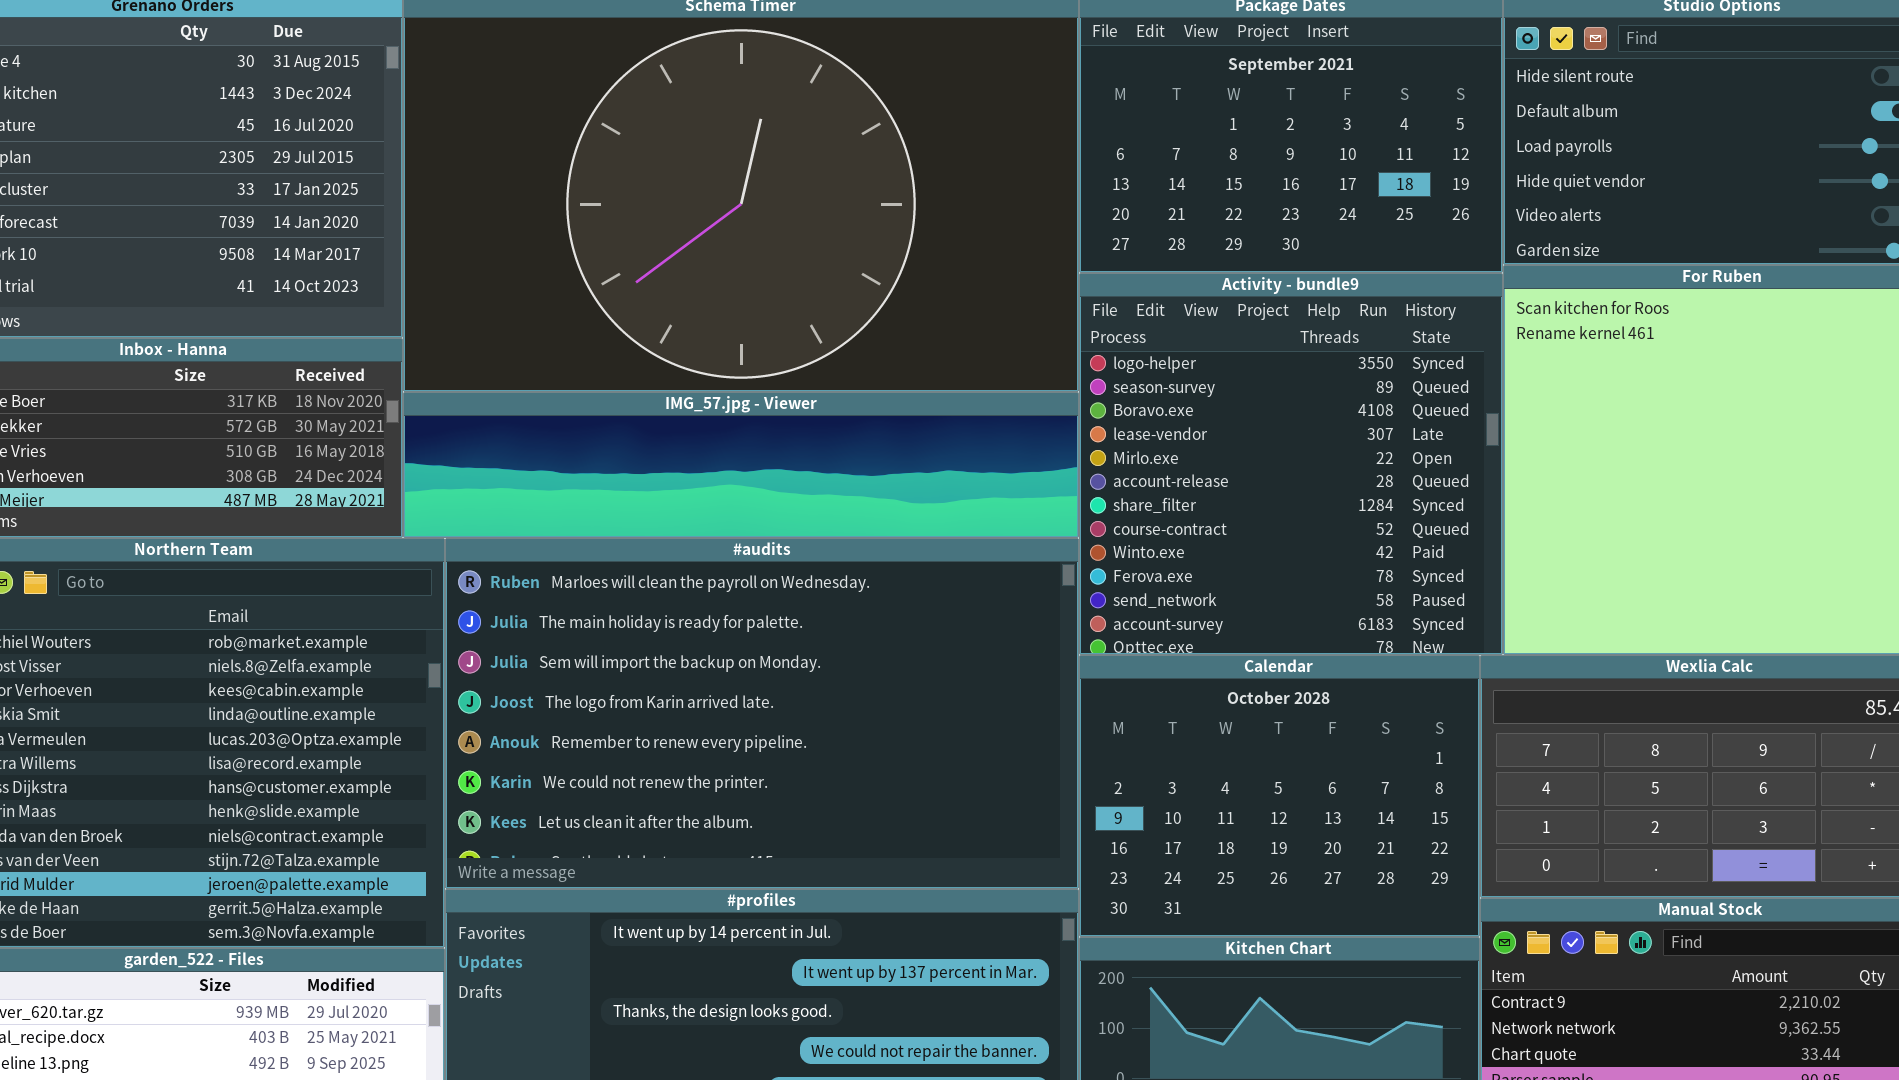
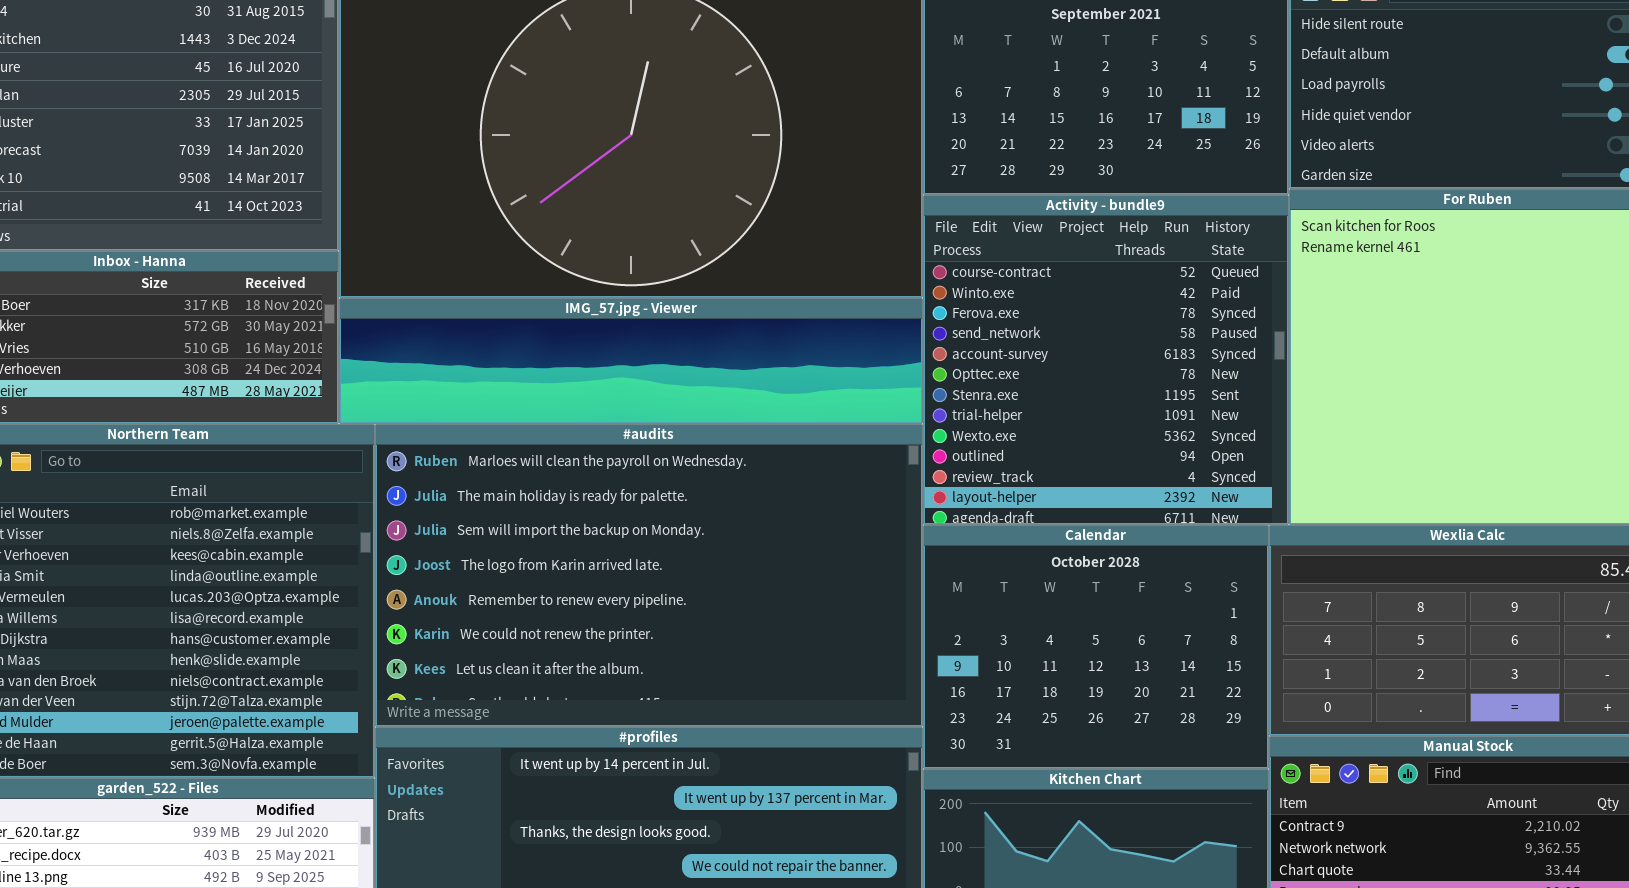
Activity - bundle9: [1079,273,1503,655] -> [923,195,1289,525], scrolled down 7 rows

